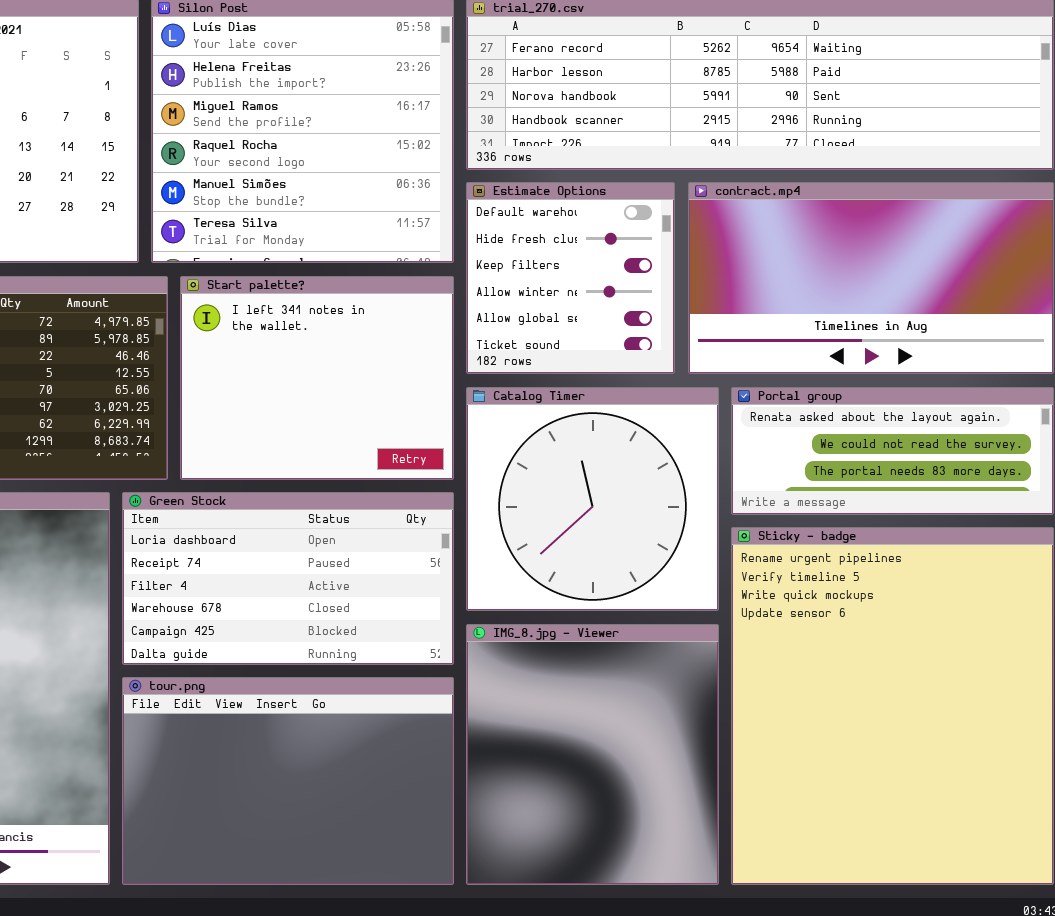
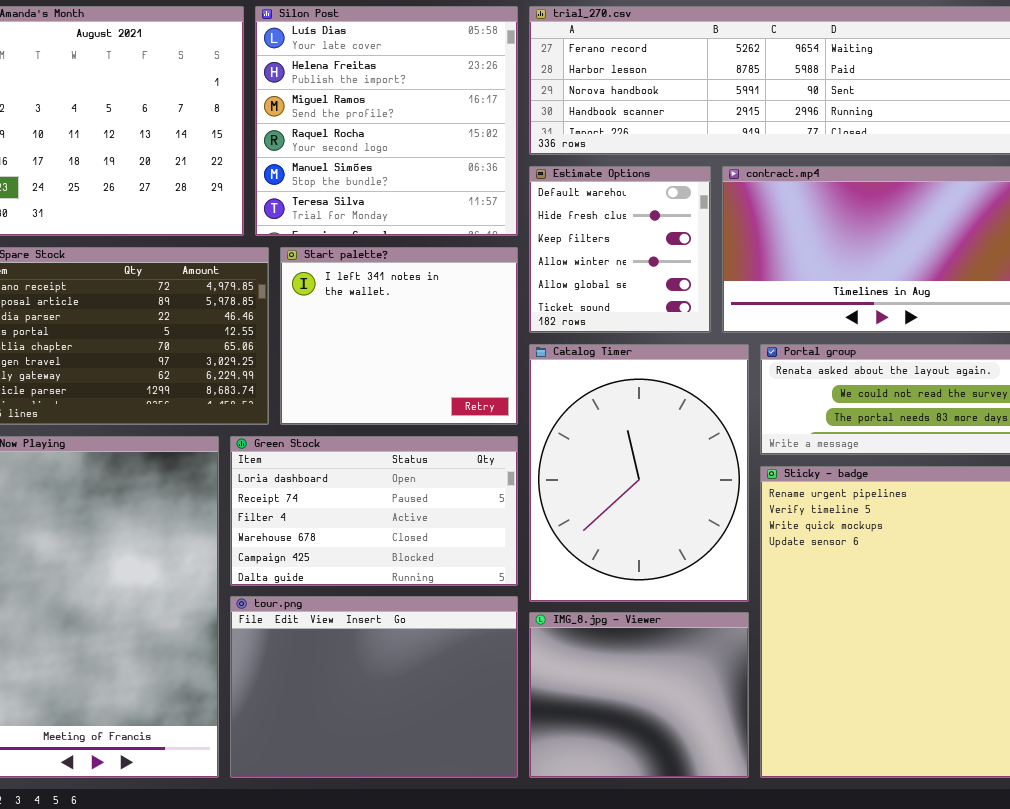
Catalog Timer: [466,387,719,611] -> [529,344,749,602], resized
IMG_8.jpg - Viewer: [466,624,719,885] -> [529,612,749,778], resized

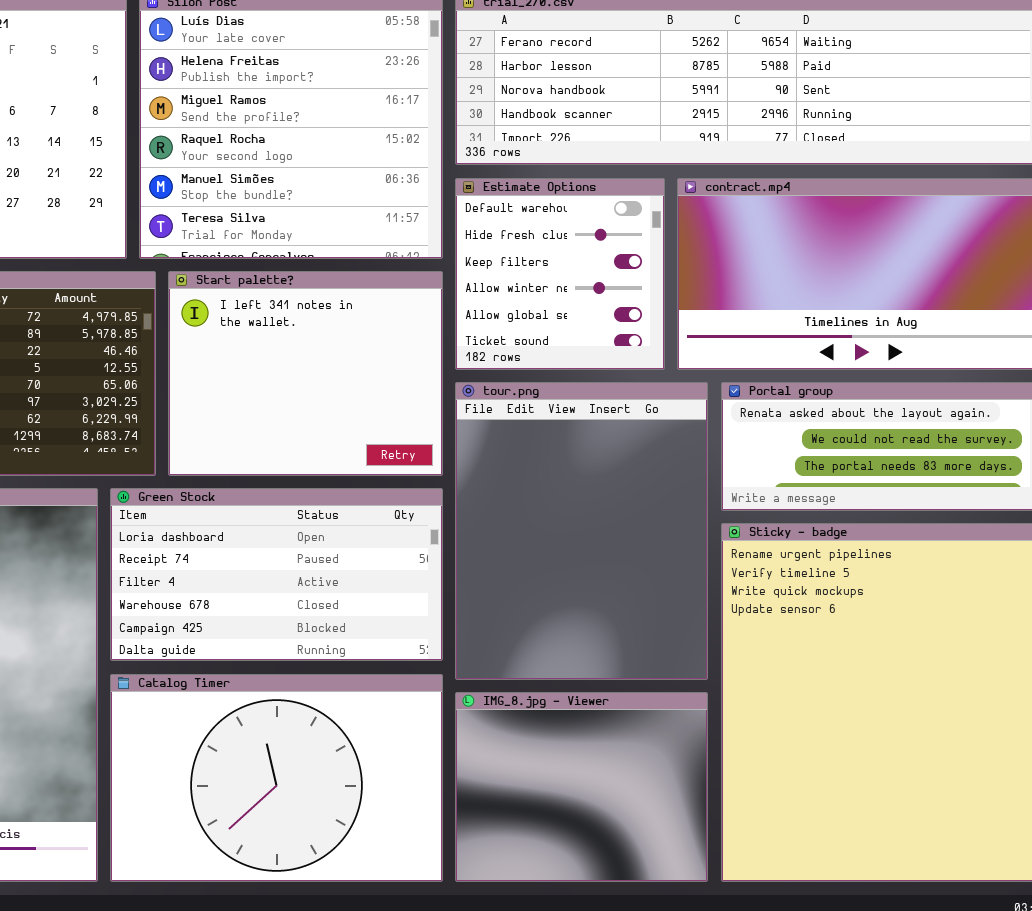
Catalog Timer: [529,344,749,602] -> [110,674,443,882], moved, resized
tour.png: [230,596,518,778] -> [455,382,708,680], moved, resized

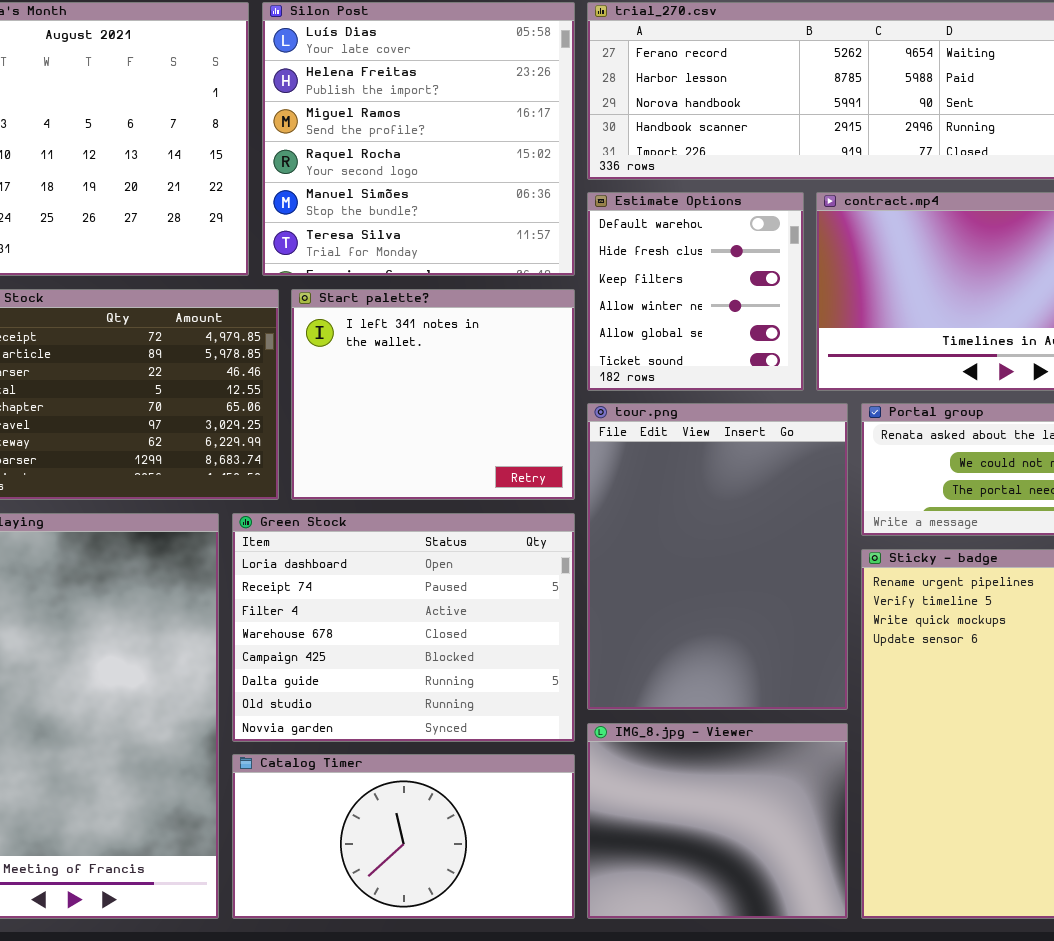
Green Stock: [110,488,443,661] -> [232,513,575,742], resized
Catalog Timer: [110,674,443,882] -> [232,754,575,919], resized

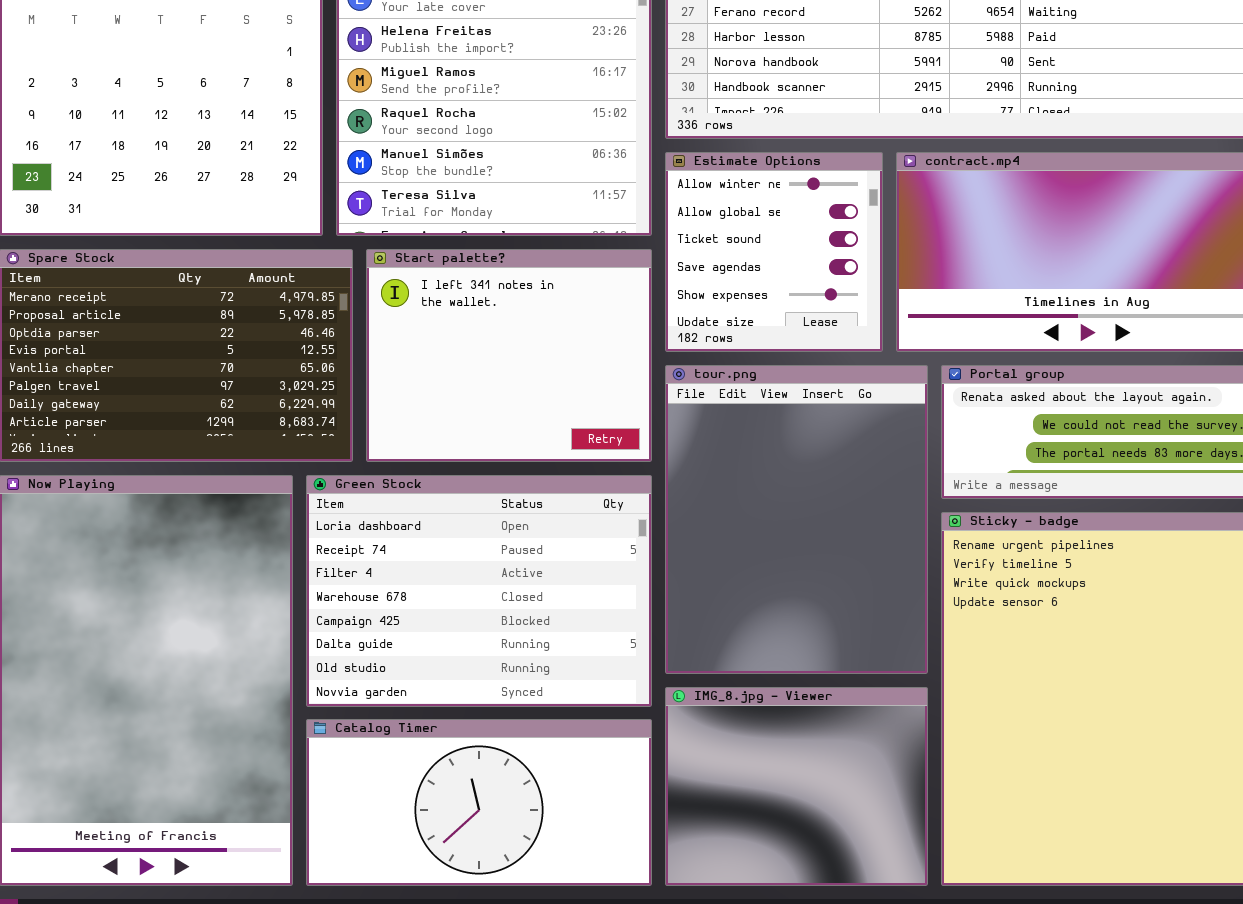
Estimate Options: [587,192,804,391] -> [665,152,883,352], scrolled down 3 rows

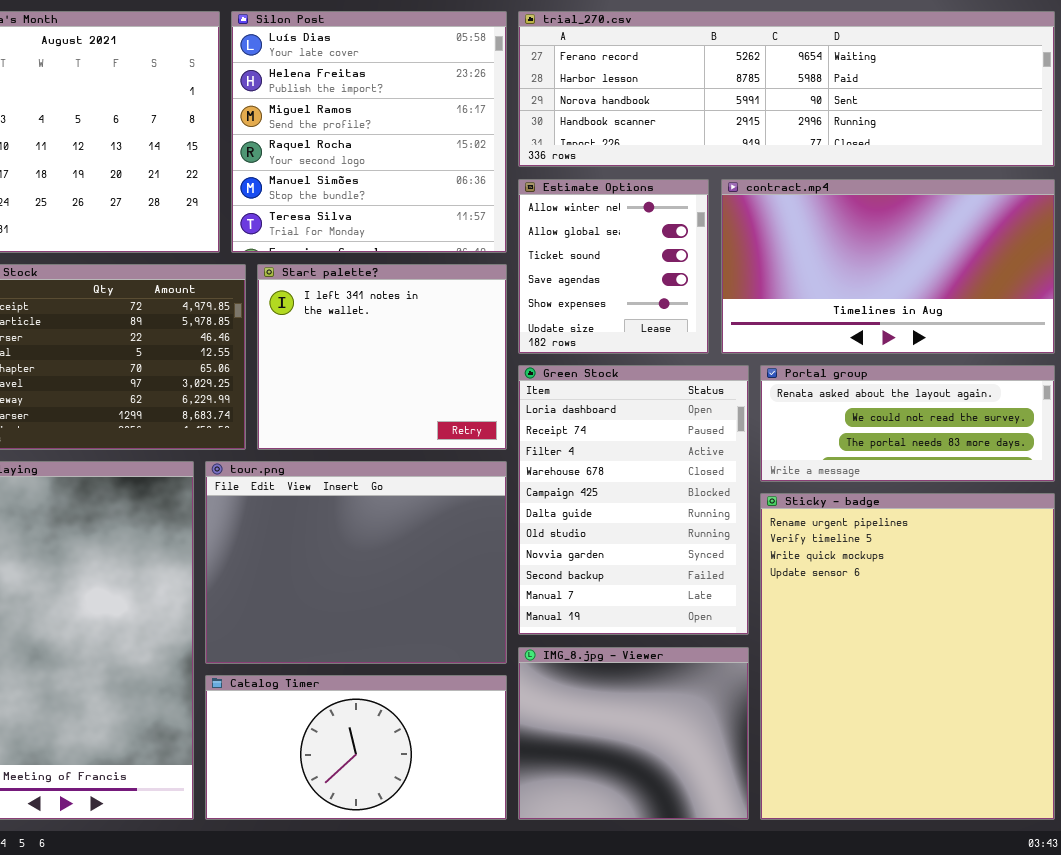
tour.png: [665,365,928,674] -> [205,461,507,664], moved, resized
Green Stock: [306,475,652,707] -> [518,365,749,635], moved, resized

